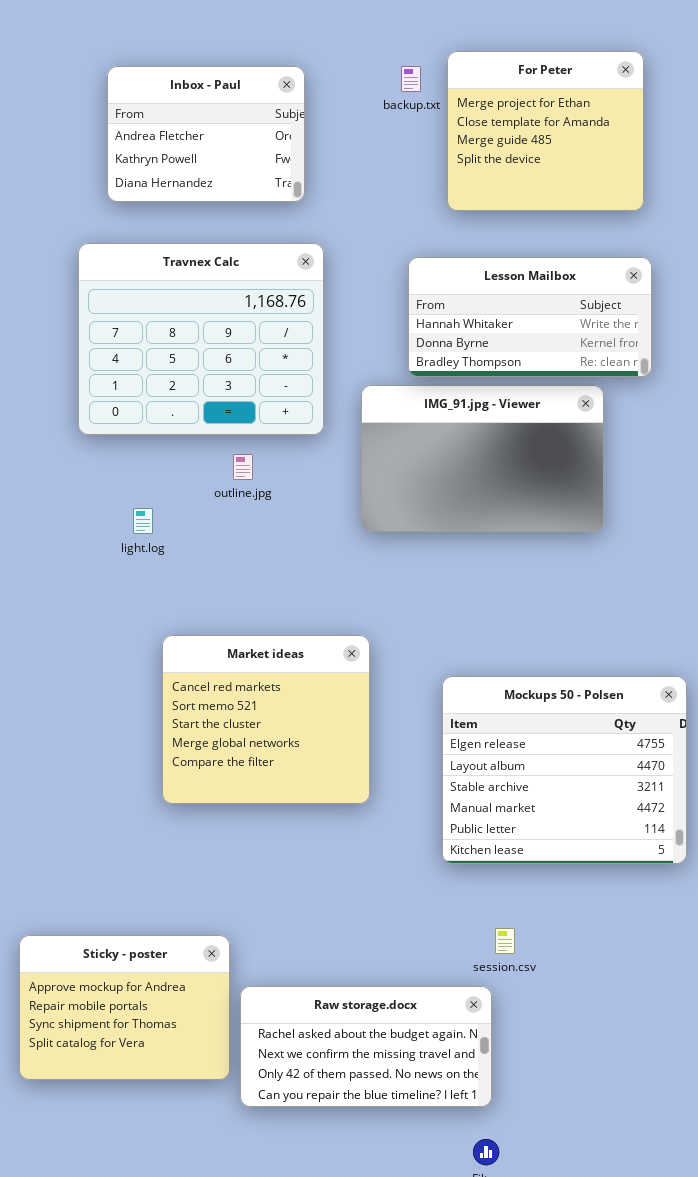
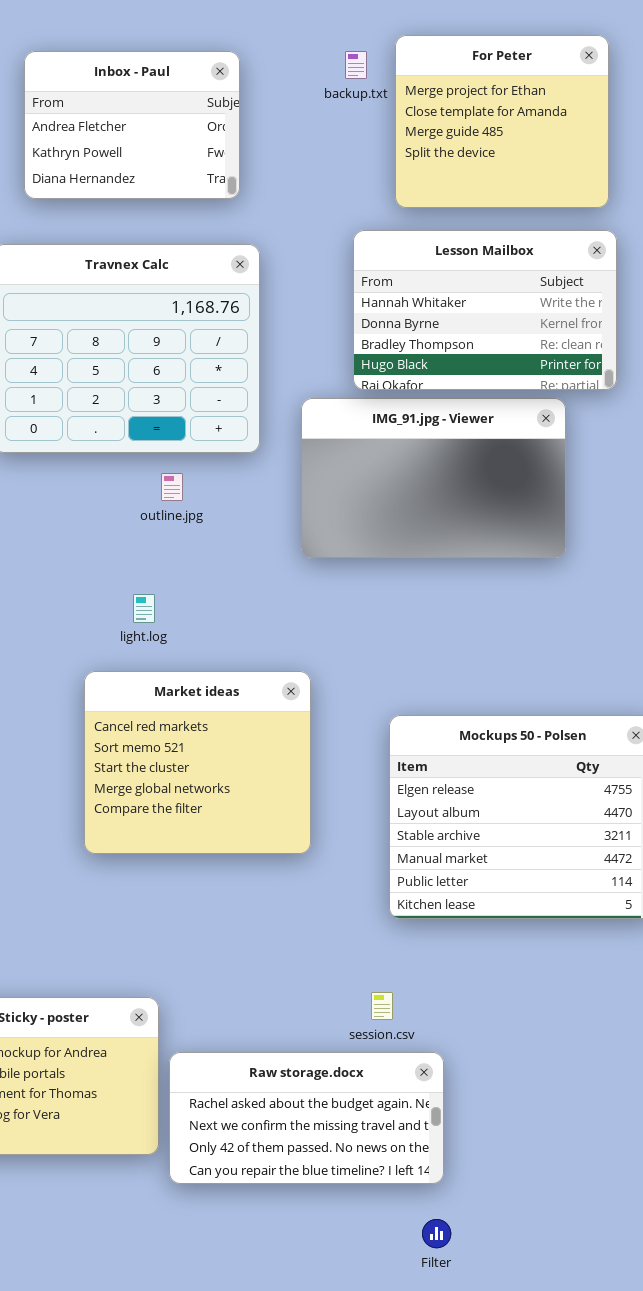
Lesson Mailbox: [408,257,652,377] -> [353,230,617,390], resized
light.log: [133,508,153,534] -> [133,594,155,623], moved
session.csv: [495,928,515,954] -> [371,992,393,1020], moved

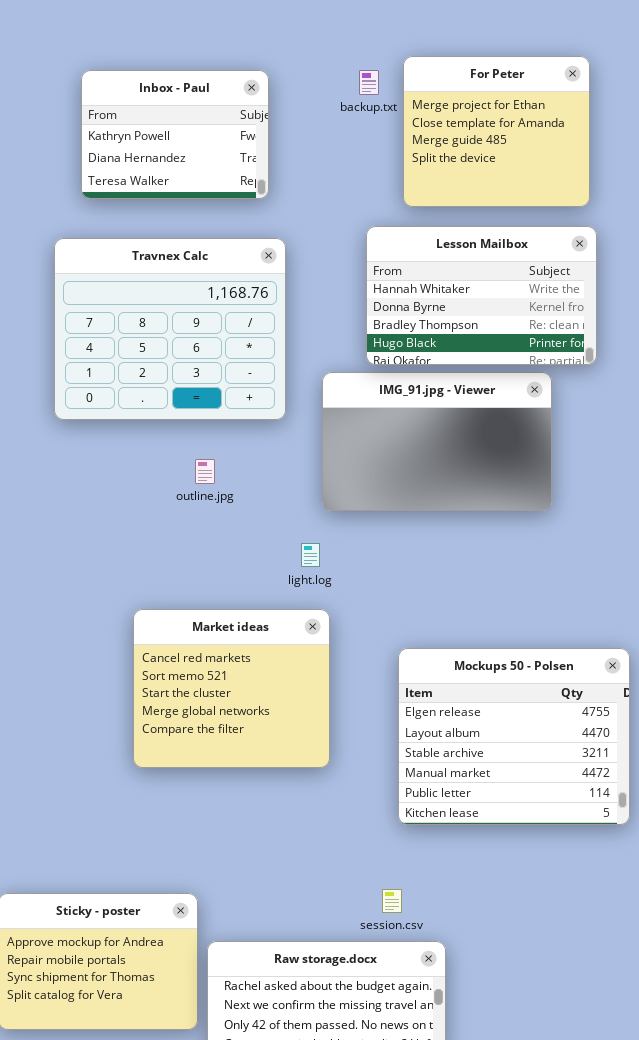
Inbox - Paul: [24,51,240,199] -> [81,70,269,199], scrolled down 1 row
outline.jpg: [161,473,183,501] -> [195,459,215,484], moved
light.log: [133,594,155,623] -> [301,543,320,567], moved

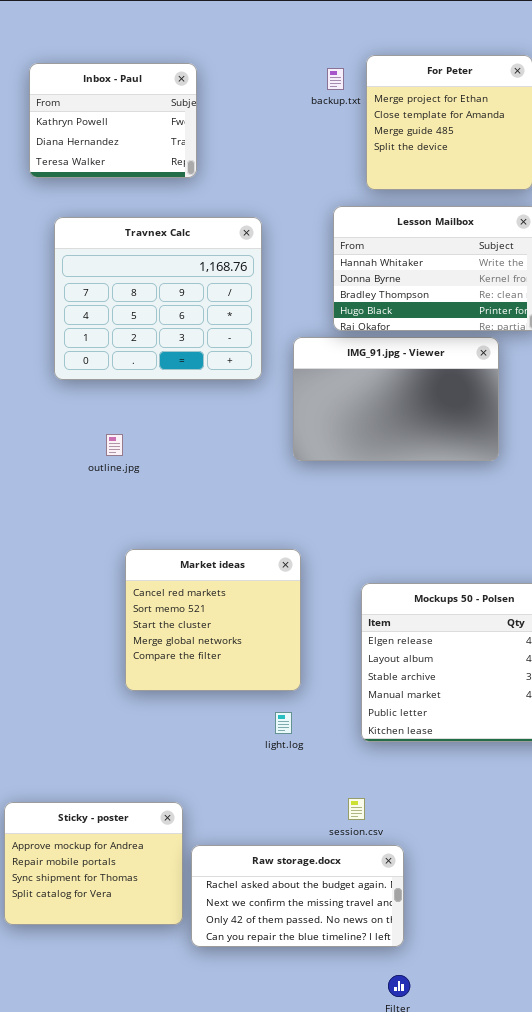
Inbox - Paul: [81,70,269,199] -> [29,63,197,178], moved
outline.jpg: [195,459,215,484] -> [106,434,123,456], moved
light.log: [301,543,320,567] -> [275,712,292,734], moved

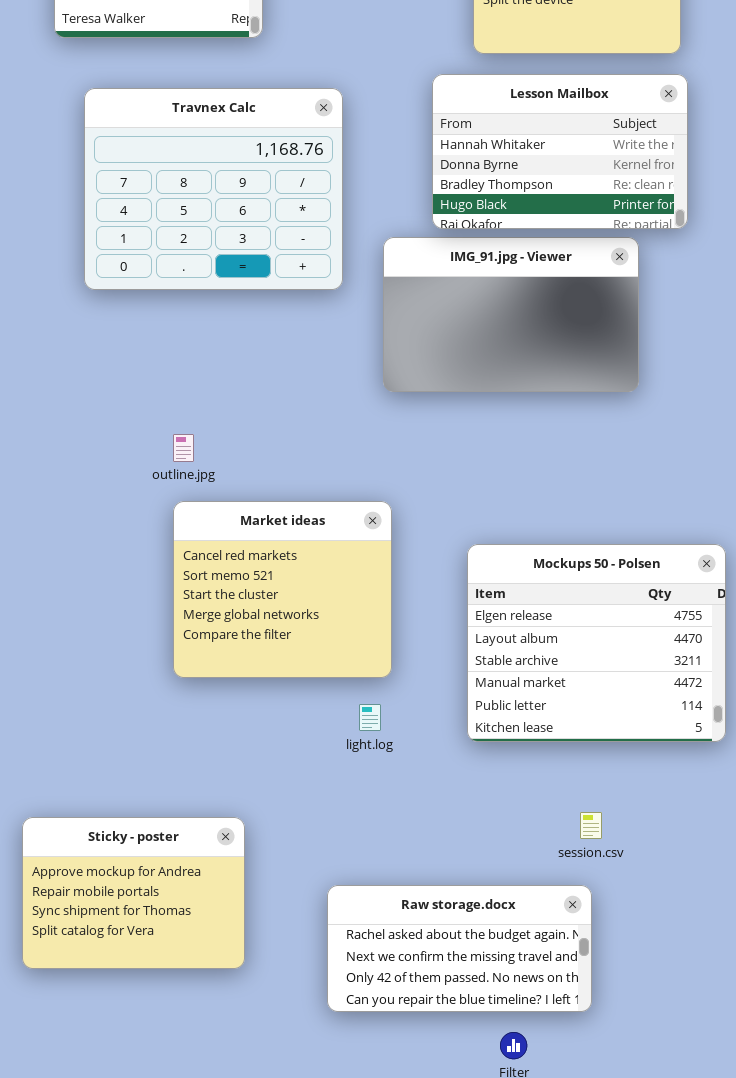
outline.jpg: [106,434,123,456] -> [173,434,194,462], moved
session.csv: [348,798,365,820] -> [580,812,602,839], moved
Raw storage.docx: [191,845,404,947] -> [327,885,592,1012], moved

